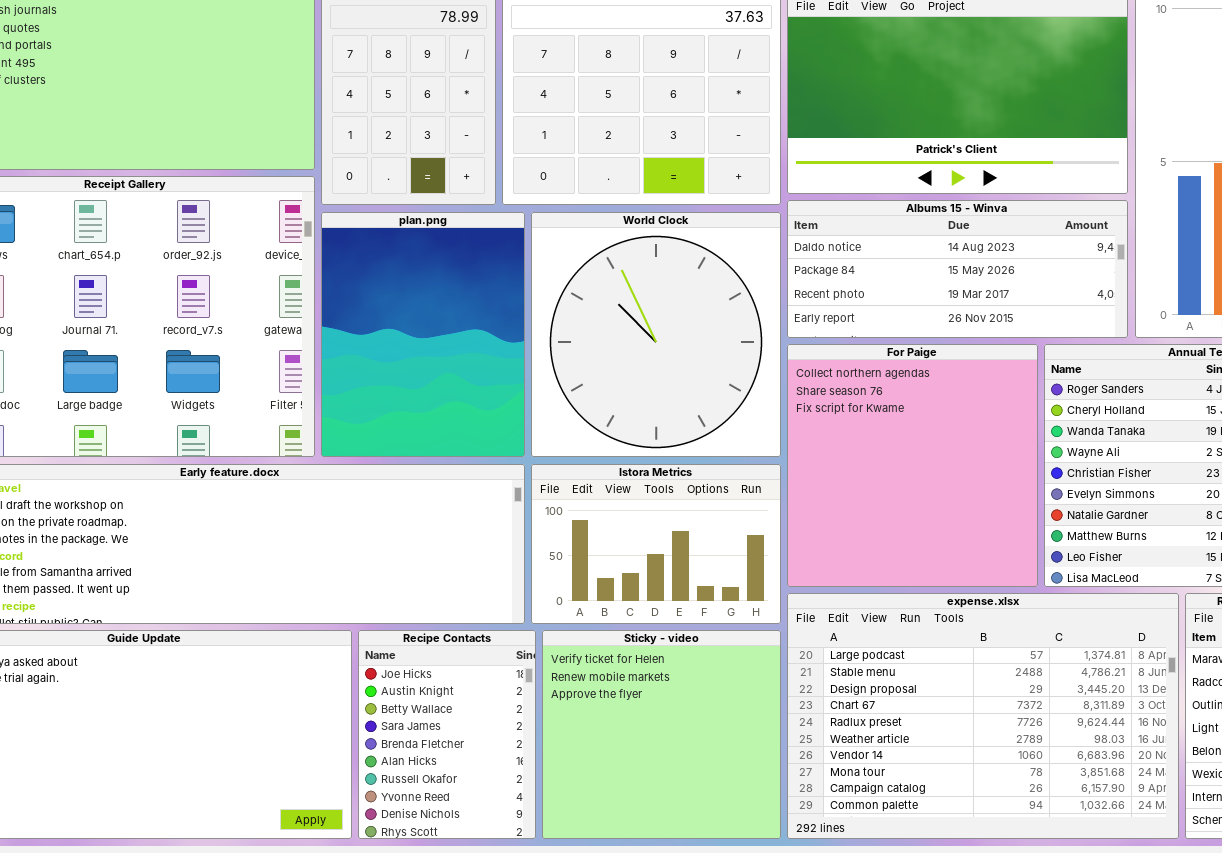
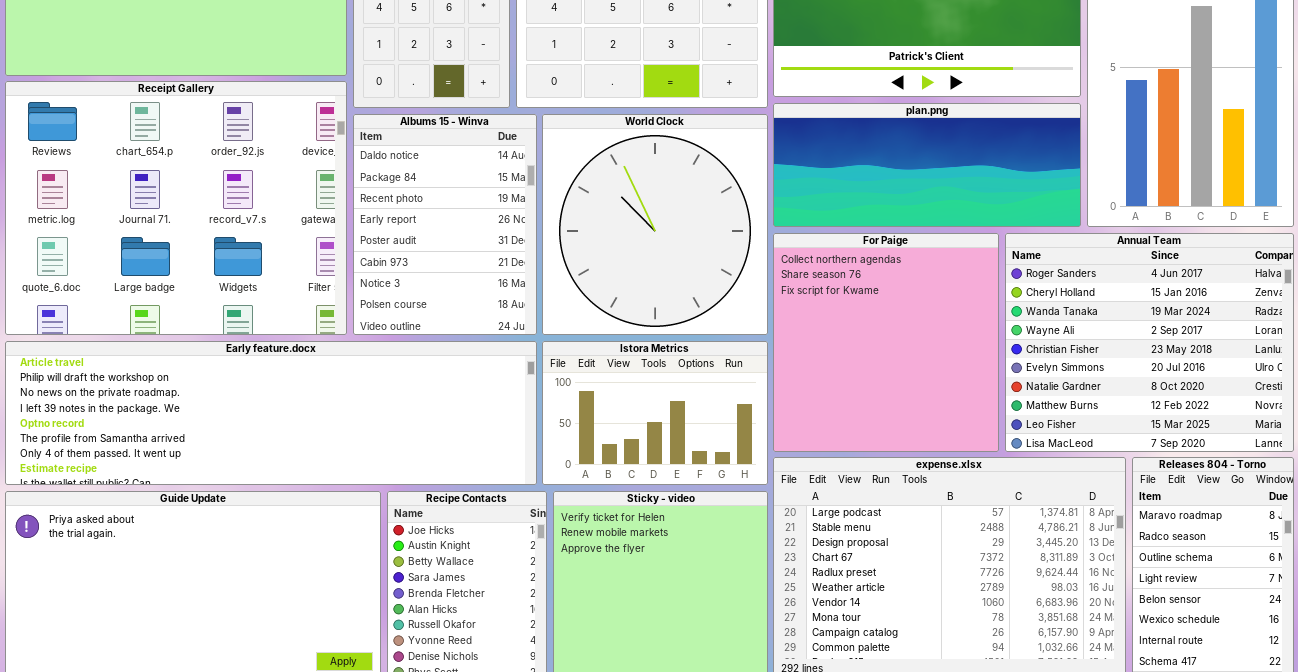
Albums 15 - Winva: [787,200,1128,338] -> [353,114,537,335], moved, resized
plan.png: [321,212,525,457] -> [773,103,1081,227], moved, resized

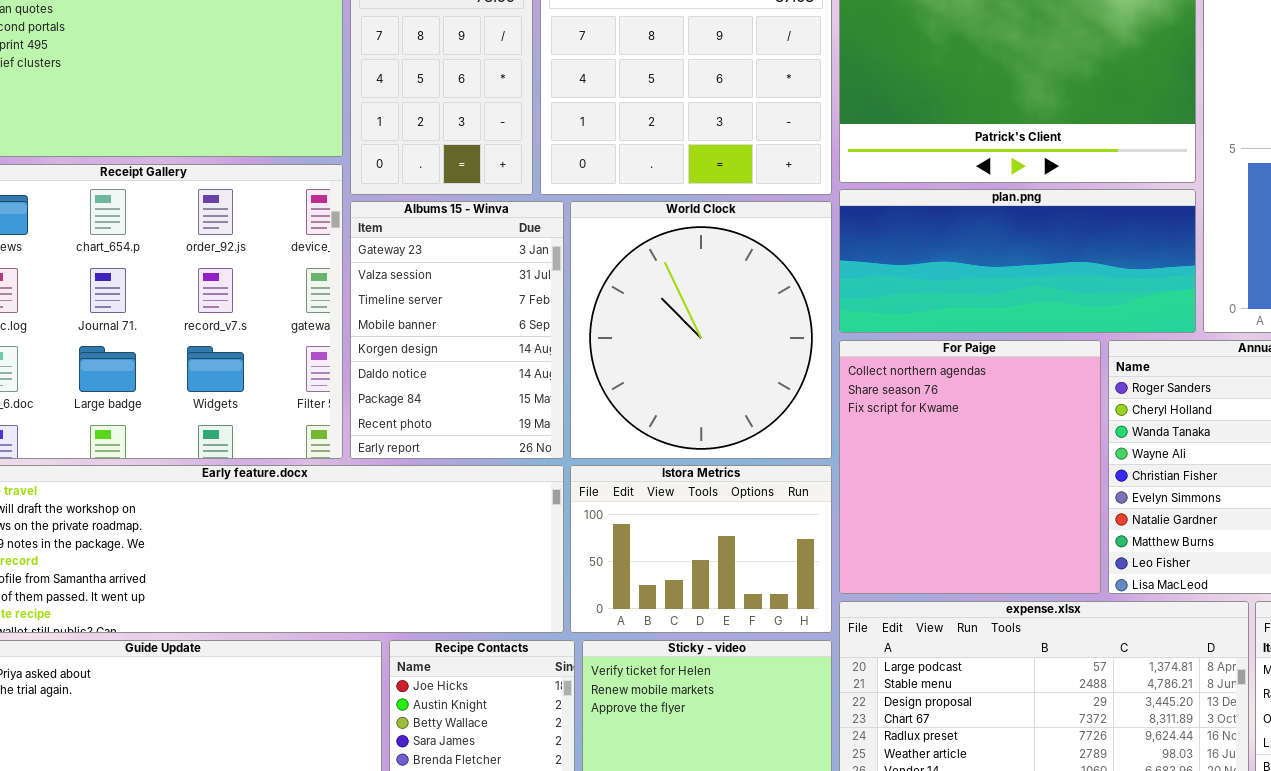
Albums 15 - Winva: [353,114,537,335] -> [350,201,564,459], scrolled up 5 rows

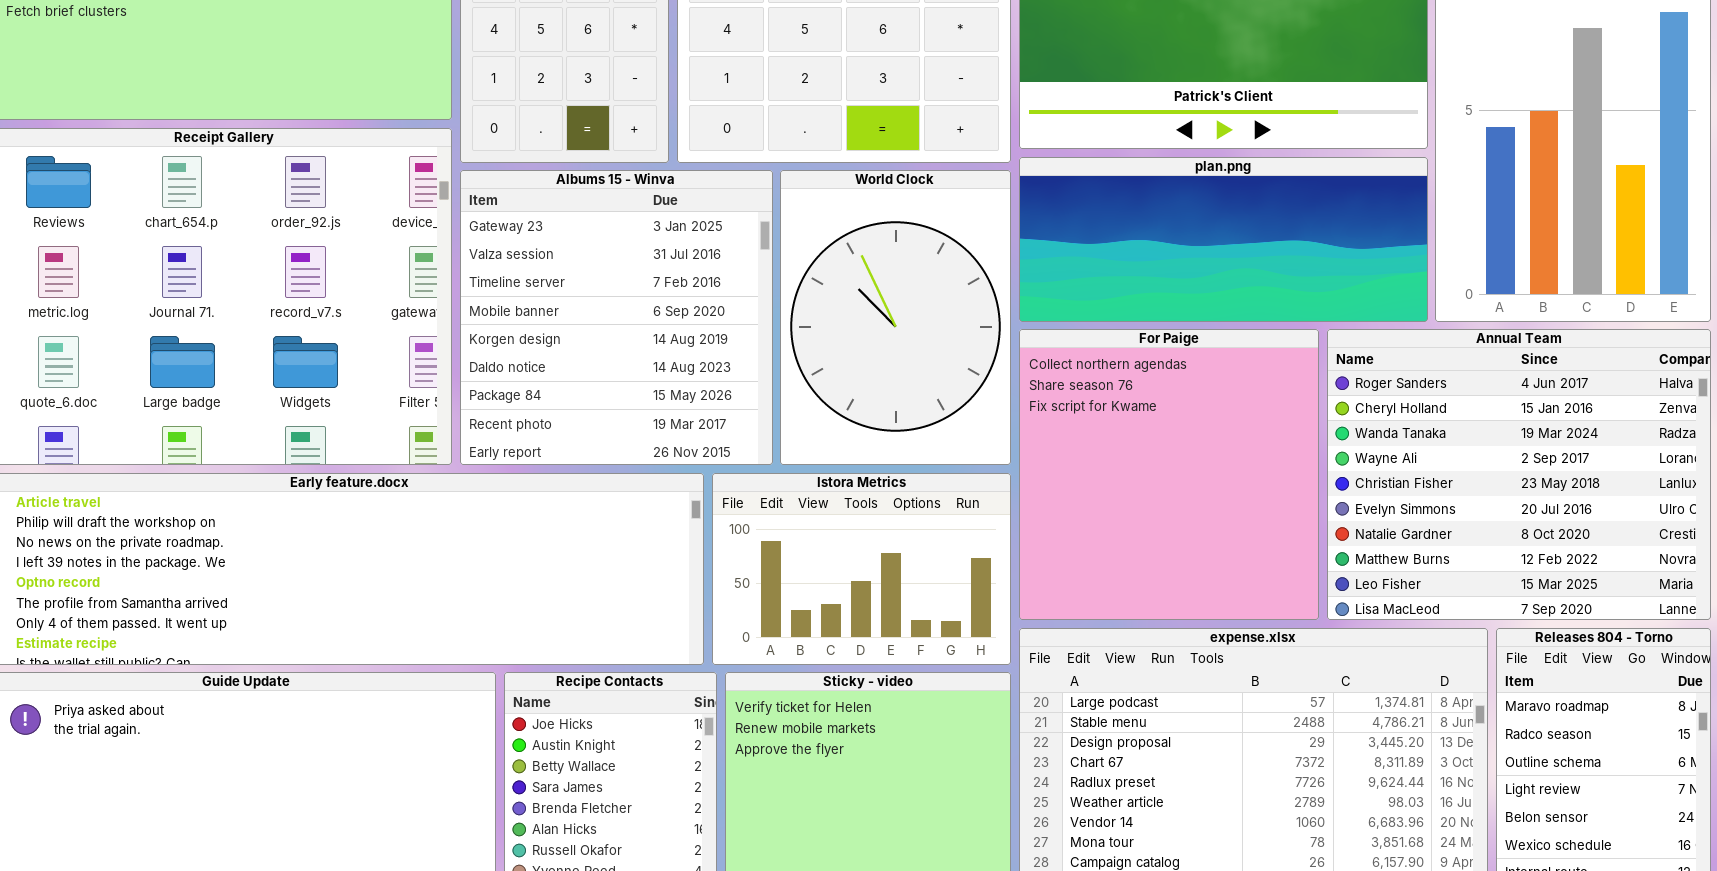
Albums 15 - Winva: [350,201,564,459] -> [460,170,773,465], resized
World Clock: [570,201,832,459] -> [780,170,1011,465], resized

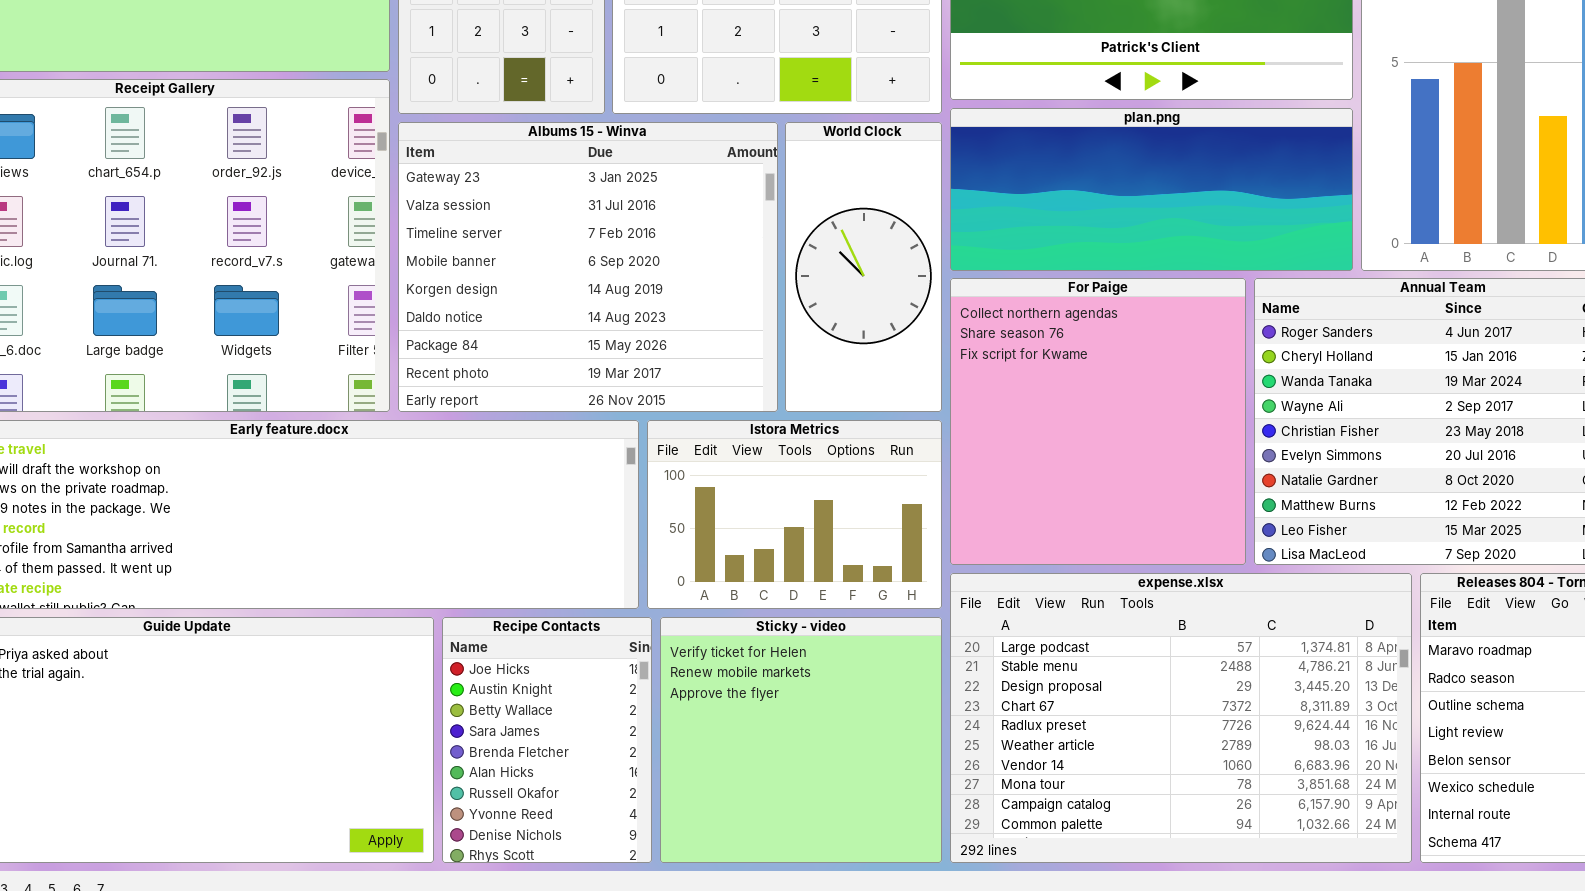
Albums 15 - Winva: [460,170,773,465] -> [398,122,778,412], resized
World Clock: [780,170,1011,465] -> [785,122,942,412], resized

